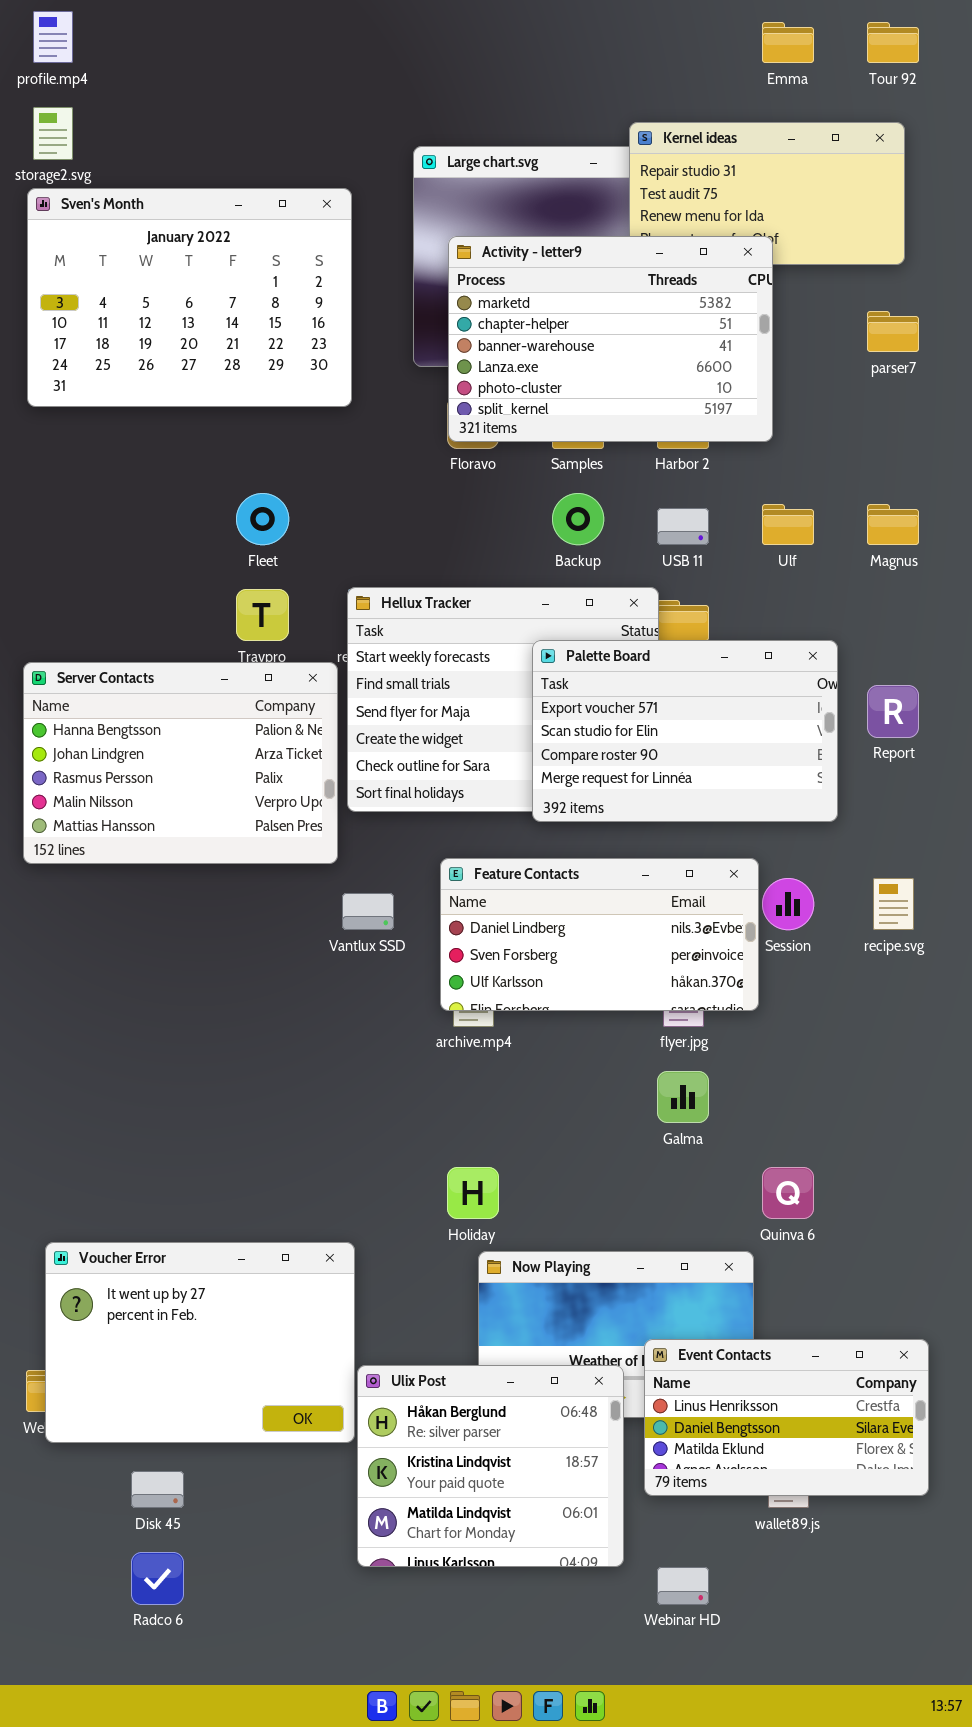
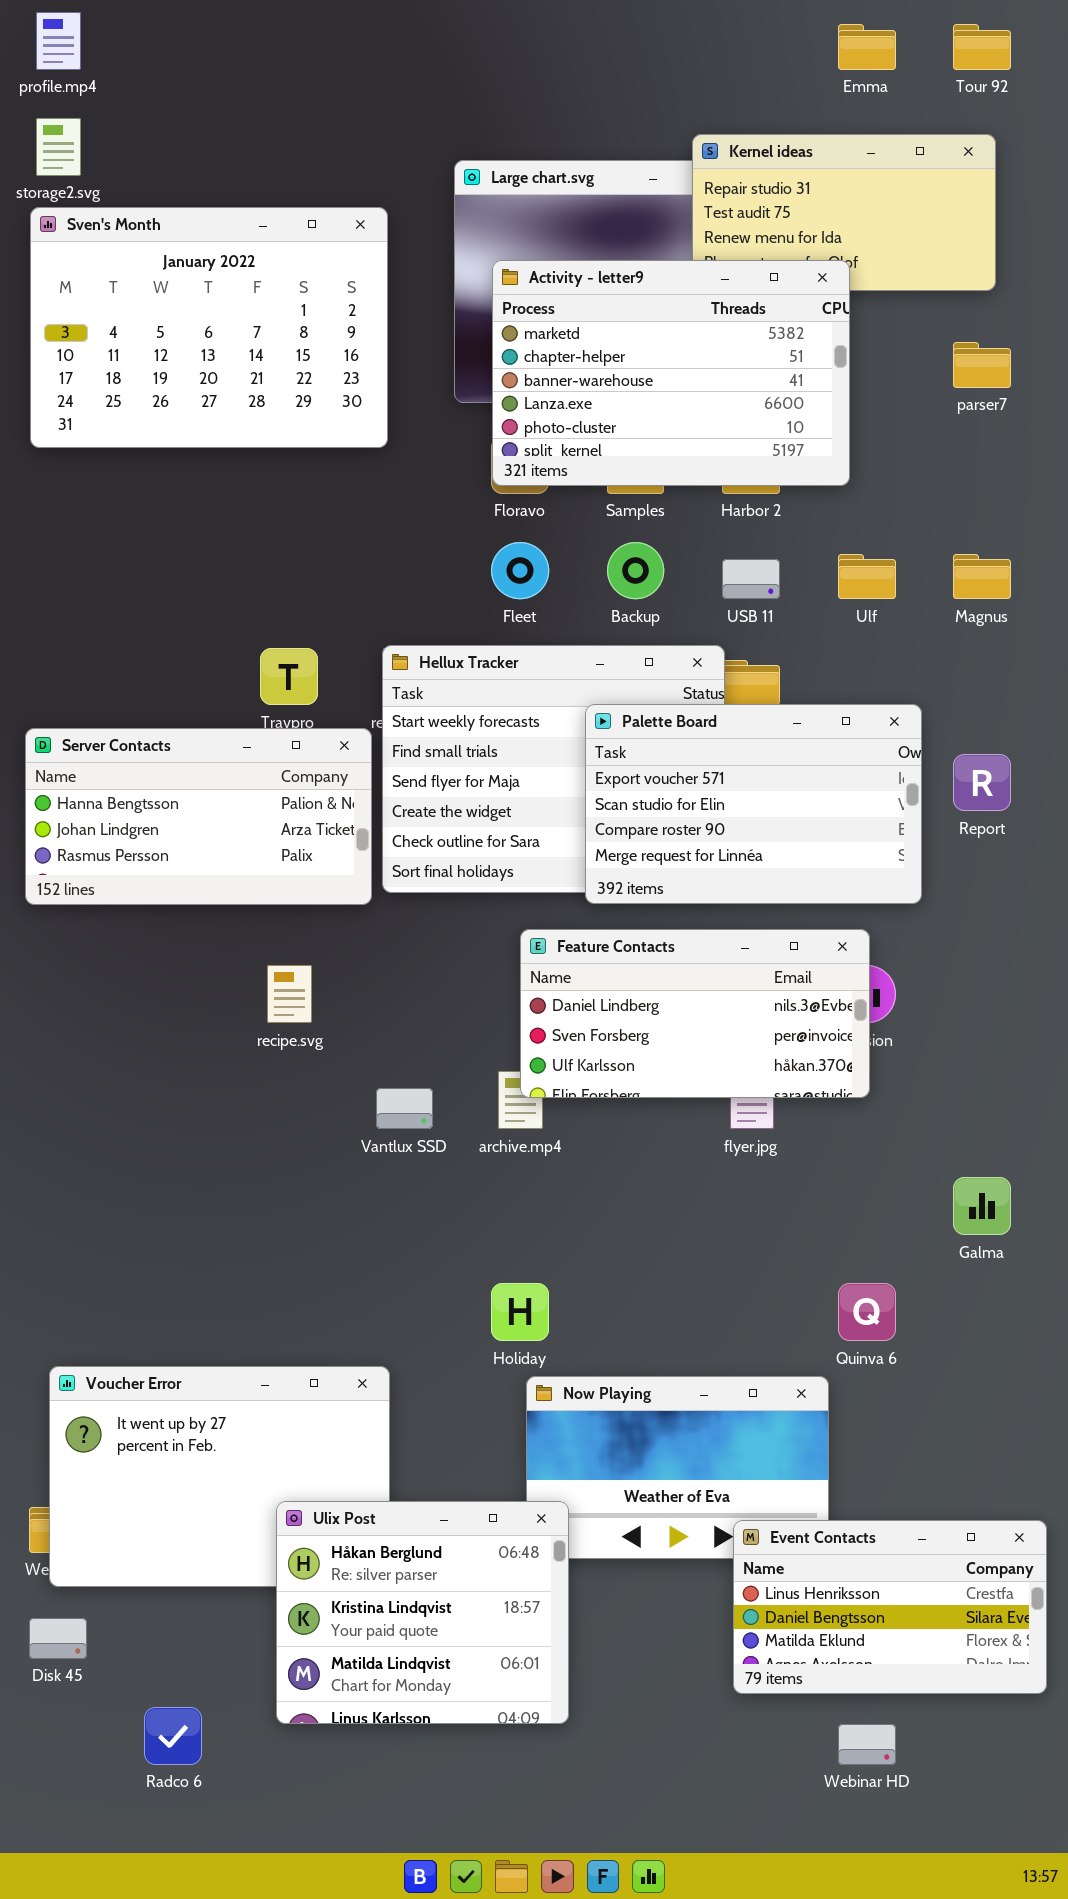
Fleet: [236,493,289,545] -> [491,542,549,599], moved
Server Contacts: [23,662,338,864] -> [25,728,372,905], resized
Feature Contacts: [440,858,759,1011] -> [520,929,870,1098], moved
recipe.svg: [873,878,914,930] -> [267,965,312,1023], moved
Vantlux SSD: [342,893,394,930] -> [376,1088,433,1129], moved
Galma: [657,1071,709,1123] -> [953,1177,1011,1235], moved
Event Contacts: [644,1339,929,1496] -> [733,1520,1047,1694], moved
Ulix Post: [357,1365,624,1567] -> [276,1501,569,1724], moved
Disk 45: [131,1471,184,1508] -> [29,1618,87,1659], moved
Webinar HD: [657,1567,709,1605] -> [838,1724,896,1765], moved

